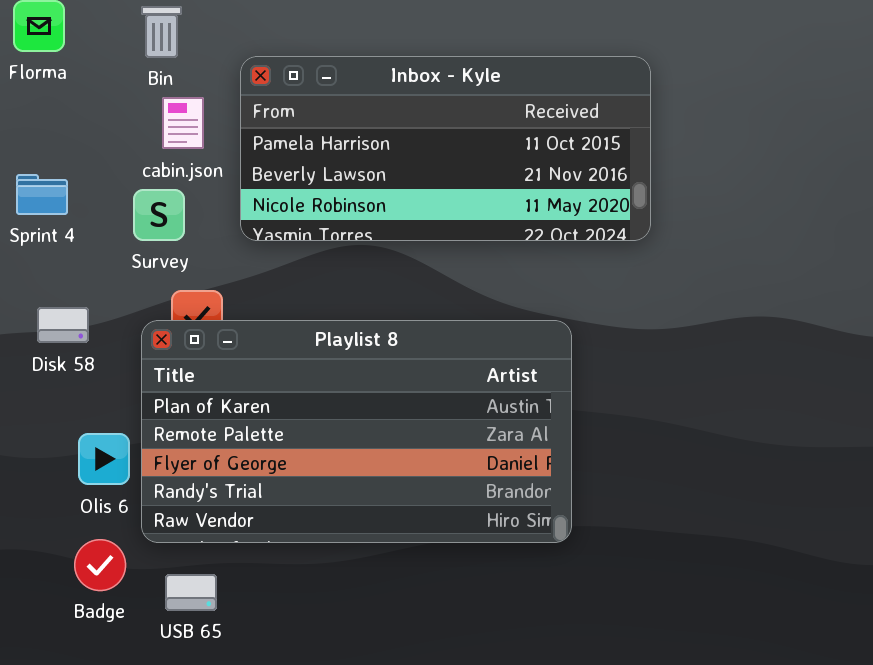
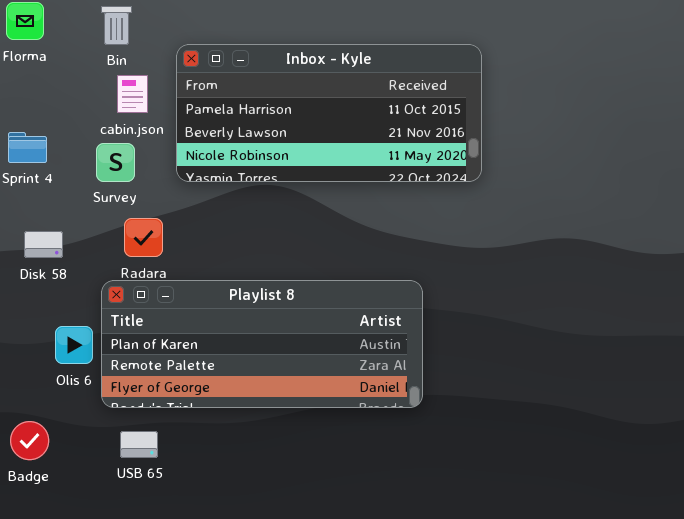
Playlist 8: [141,320,572,543] -> [101,280,423,408], resized
Badge: [74,539,126,591] -> [10,421,49,460], moved

